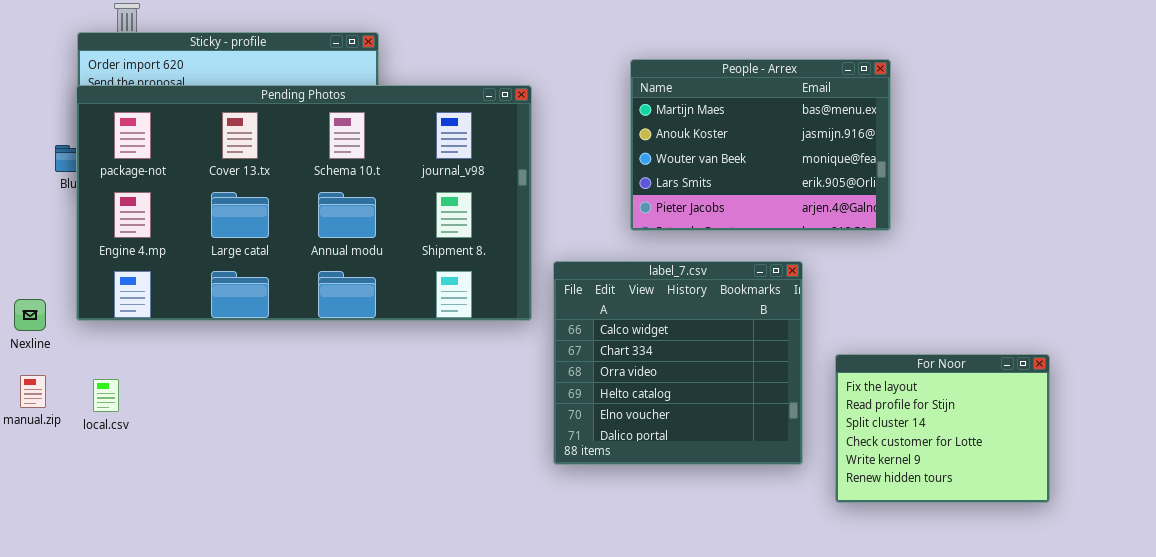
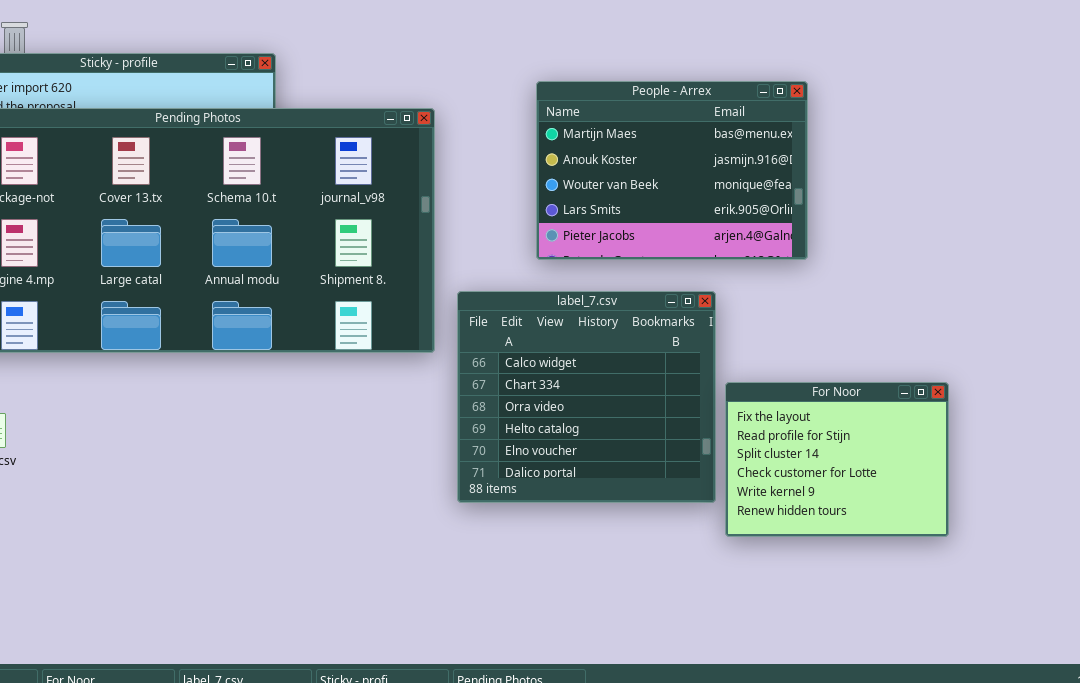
For Noor: [835,354,1050,503] -> [725,382,949,537], moved

